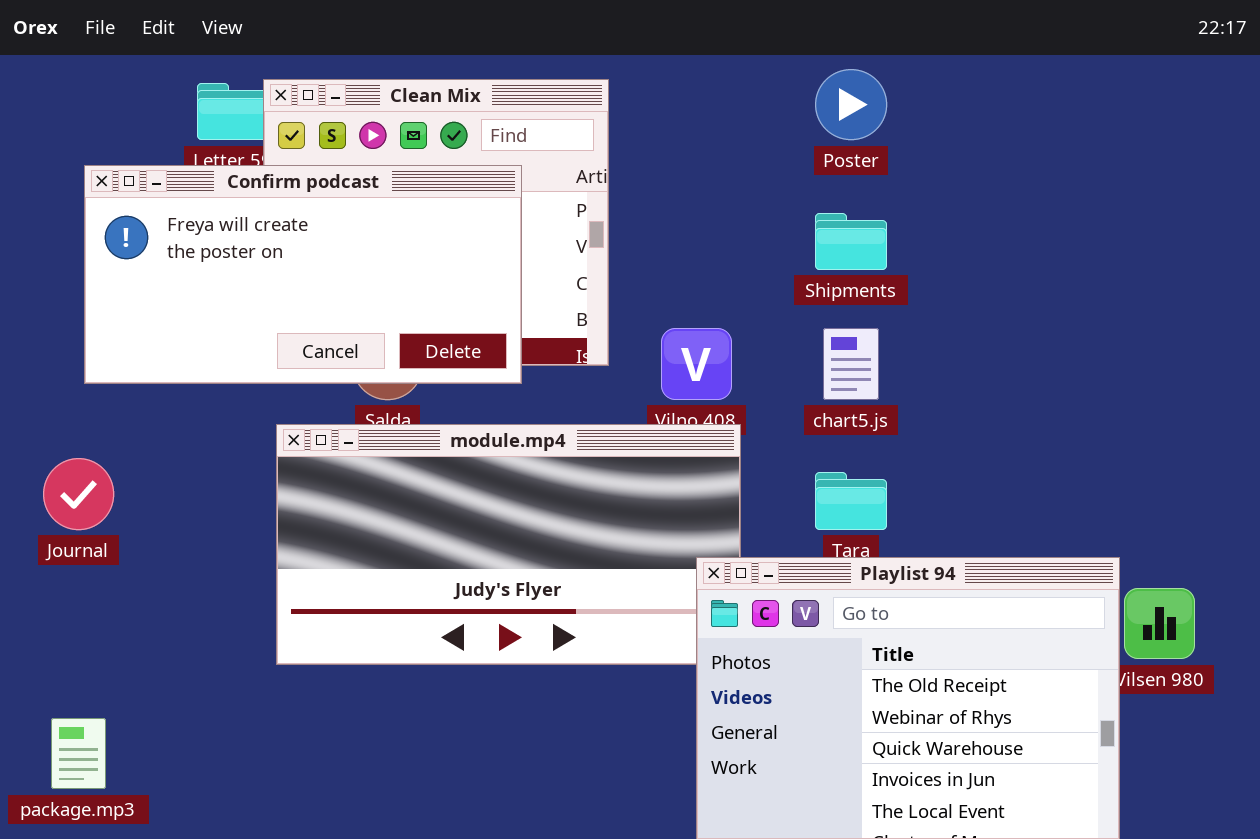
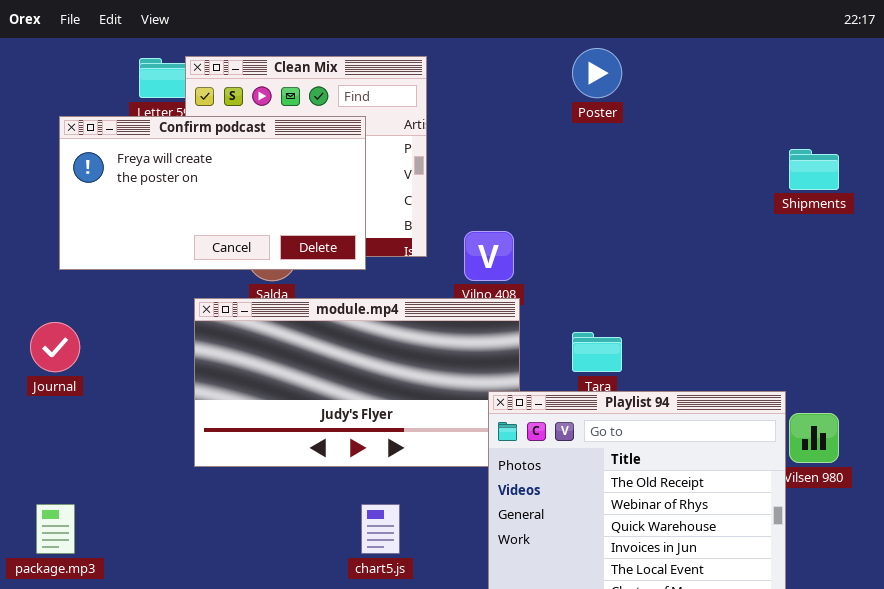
Shipments: [815,213,887,270] -> [789,149,839,190], moved
chart5.js: [823,328,879,400] -> [361,504,400,554], moved

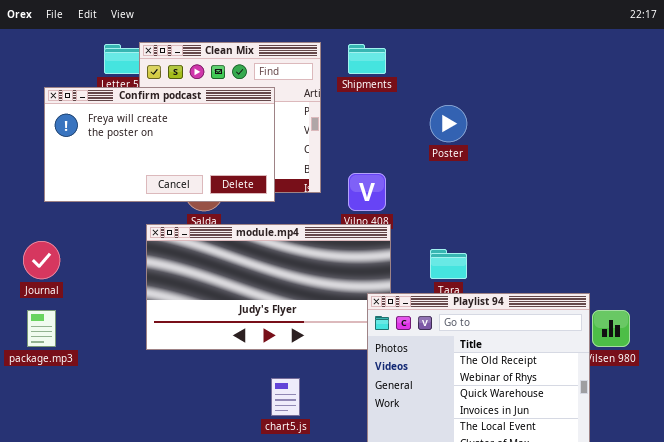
Poster: [572,48,622,98] -> [430,105,467,142], moved
Shipments: [789,149,839,190] -> [348,44,386,74], moved
package.mp3: [36,504,75,554] -> [27,310,56,347], moved

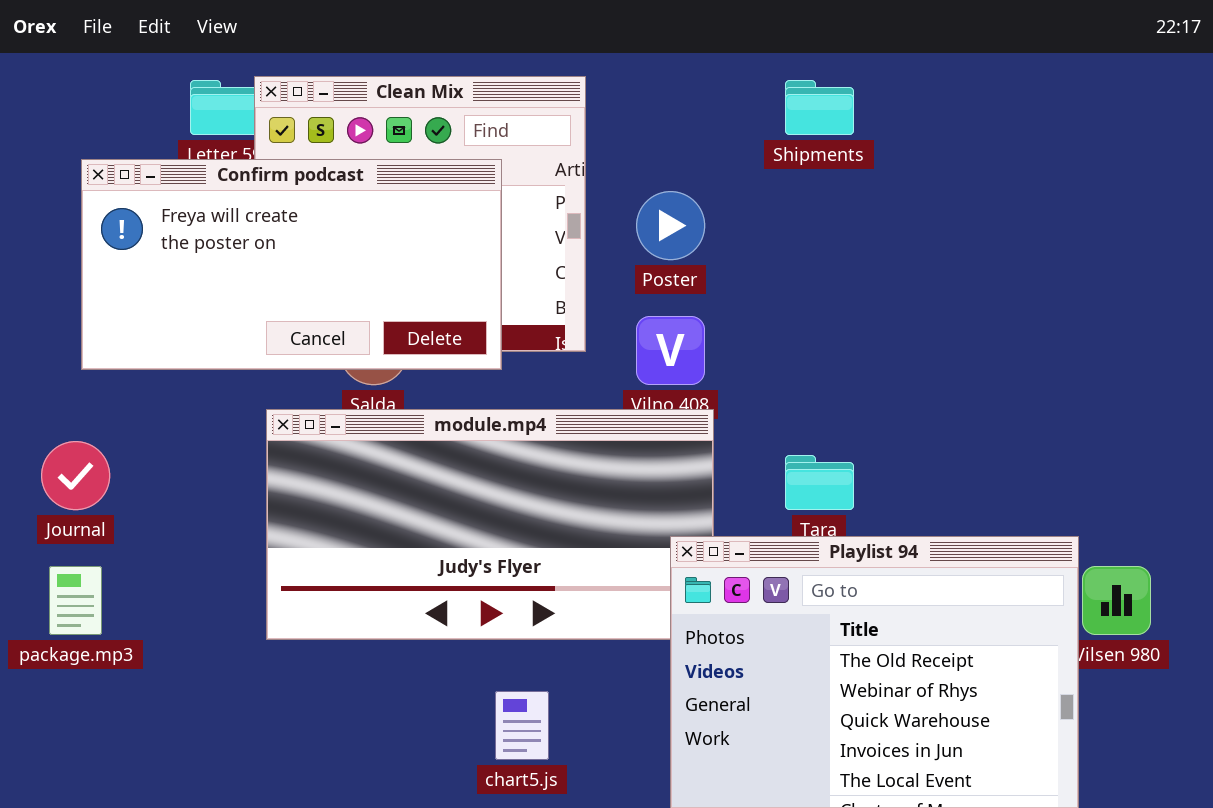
Shipments: [348,44,386,74] -> [785,80,854,135], moved
Poster: [430,105,467,142] -> [636,191,705,260], moved

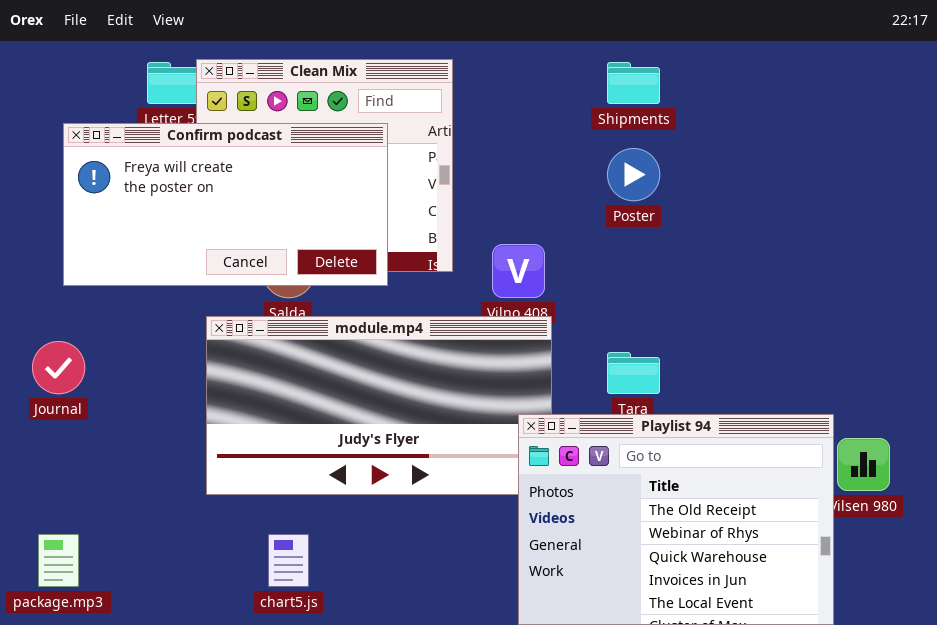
Poster: [636,191,705,260] -> [607,148,660,201], moved
package.mp3: [49,566,102,635] -> [38,534,79,587], moved
chart5.js: [495,691,549,760] -> [268,534,309,587], moved

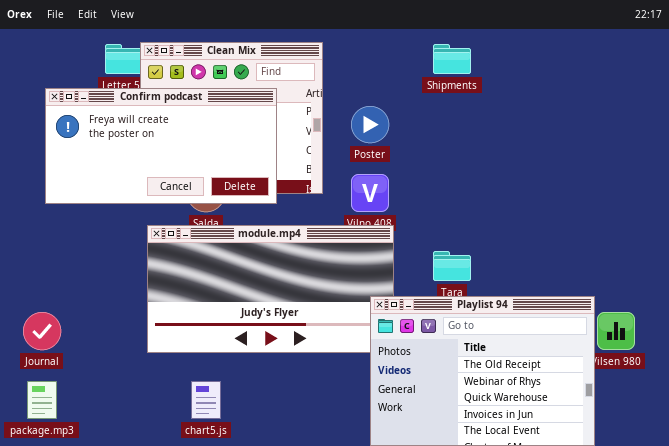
Poster: [607,148,660,201] -> [351,106,389,143], moved
Journal: [32,341,85,394] -> [23,312,61,350], moved

